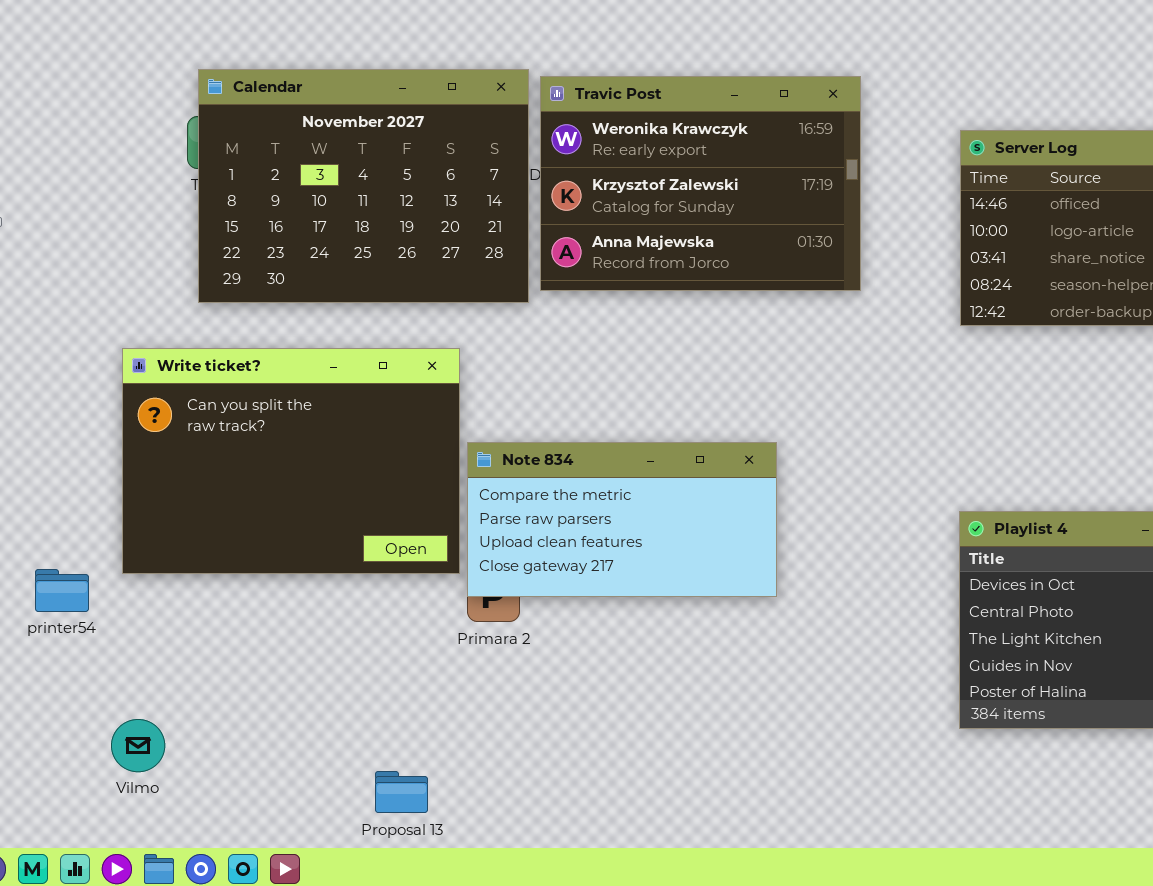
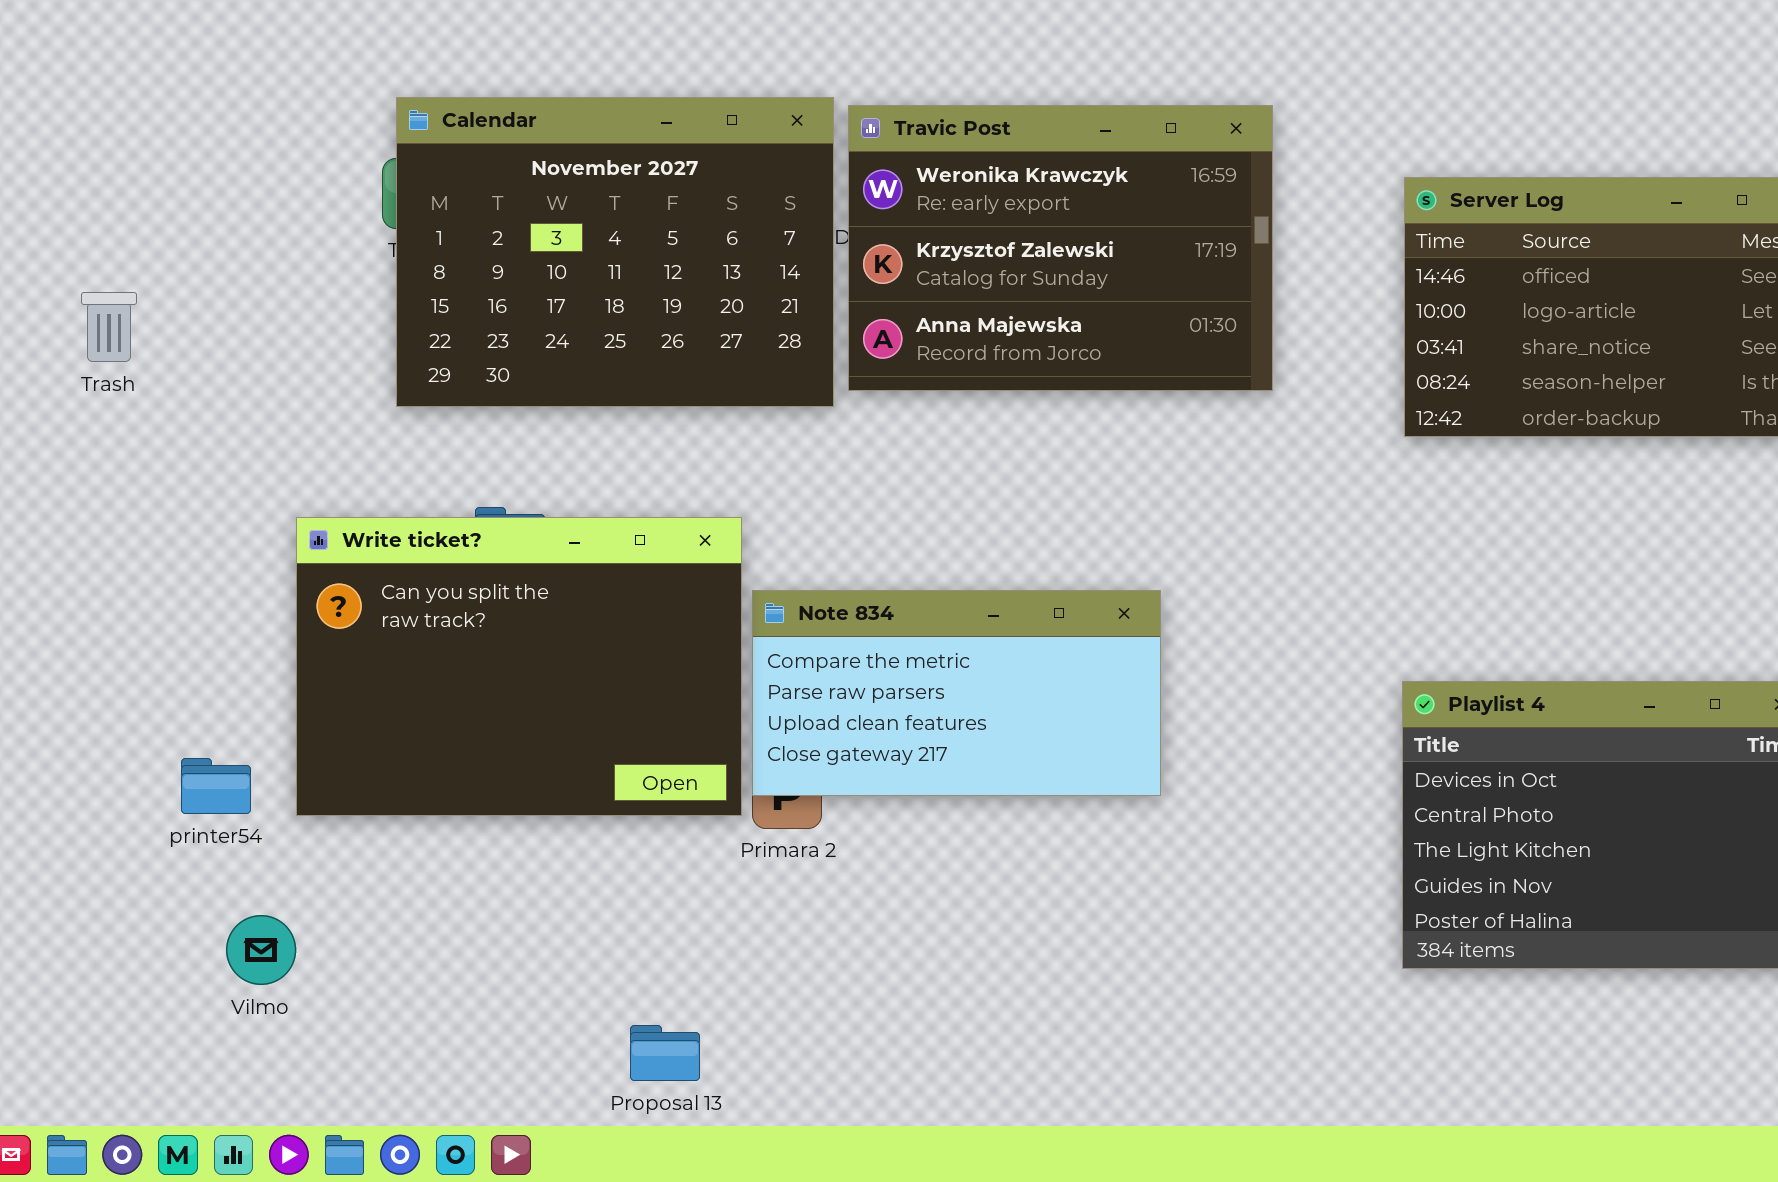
Write ticket?: [122,348,460,574] -> [296,517,742,816], moved
Vilmo: [111,719,165,772] -> [226,915,296,985], moved

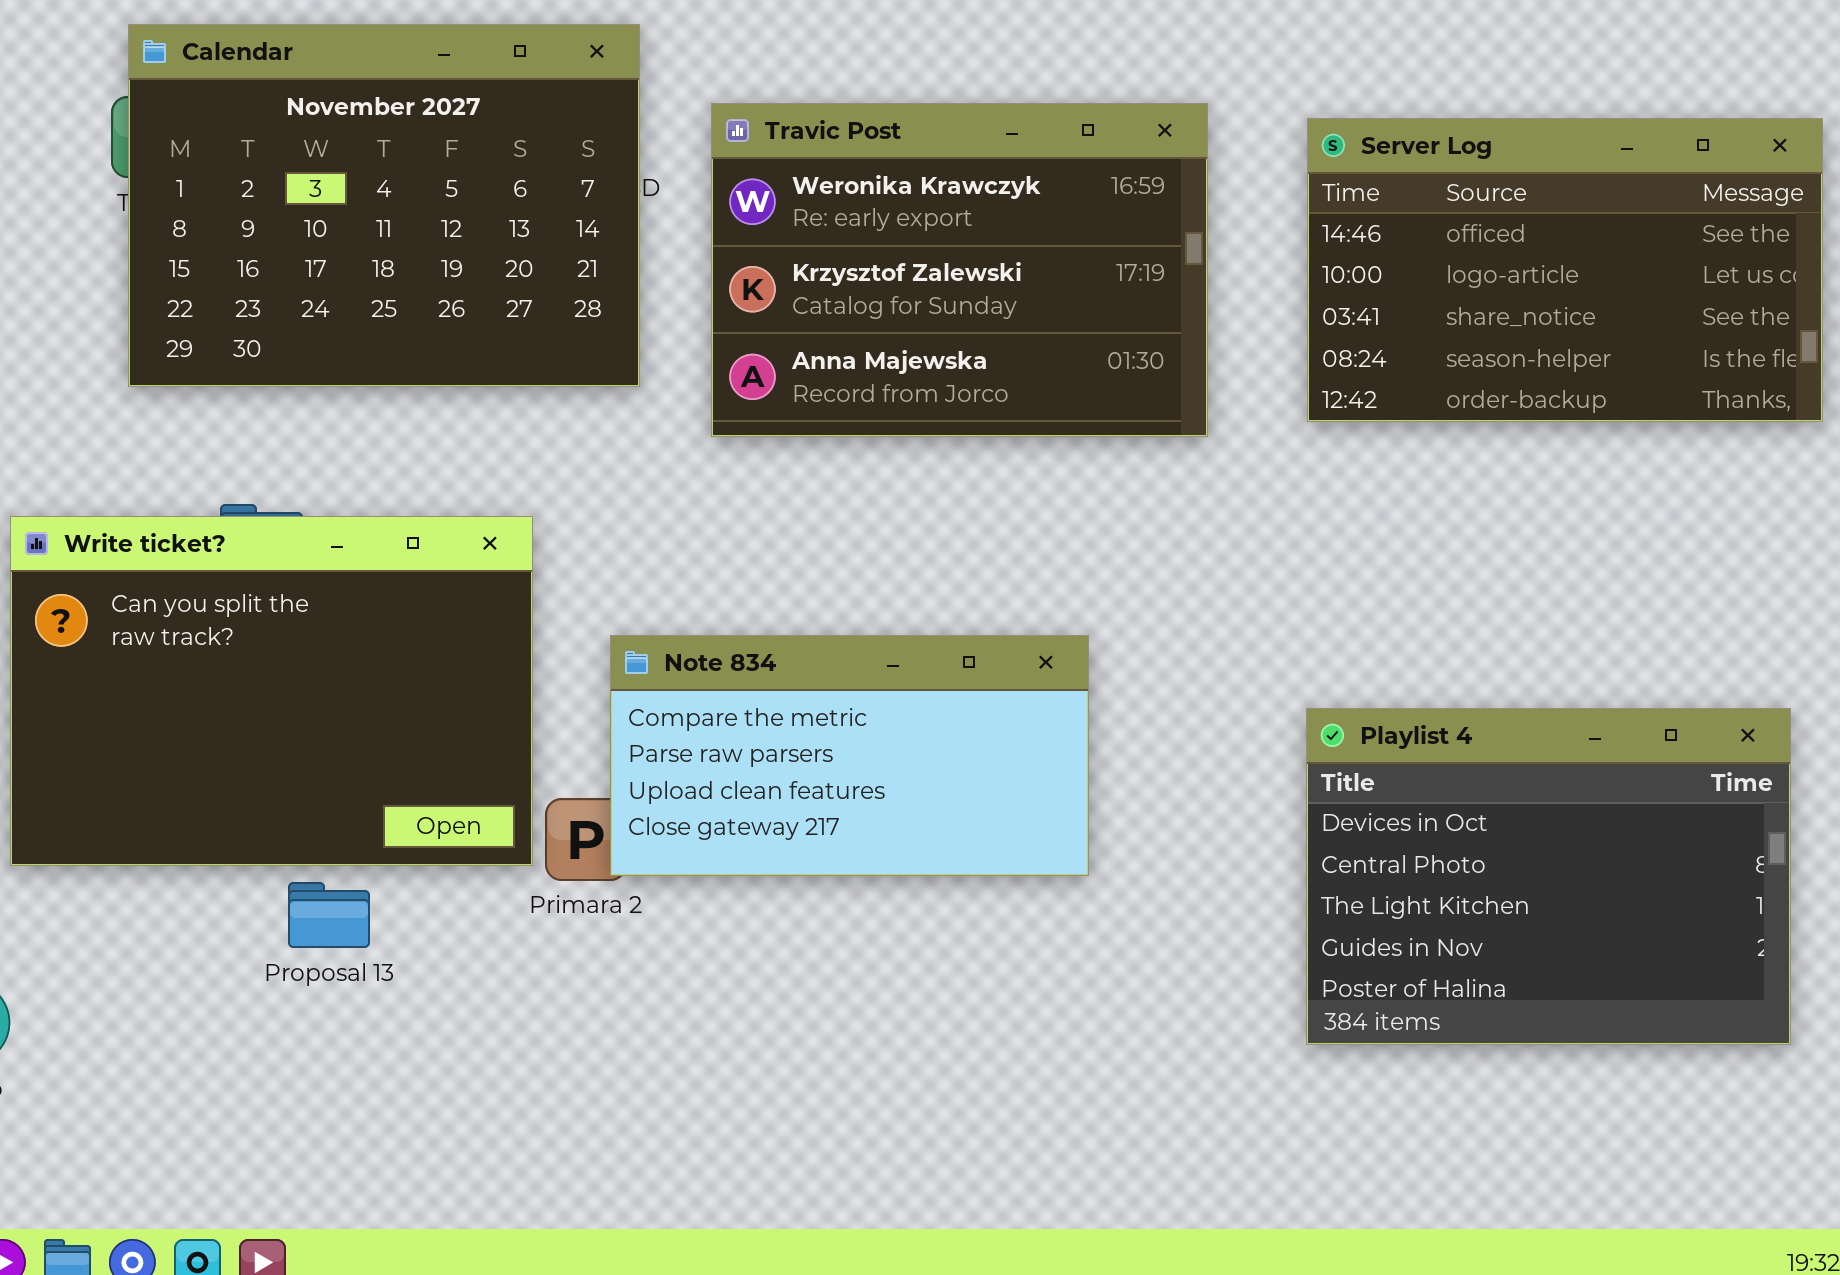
Travic Post: [848,105,1273,391] -> [711,103,1208,437], moved
Note 834: [752,590,1161,796] -> [610,635,1089,876], moved
Proposal 13: [630,1025,700,1081] -> [288,882,370,948], moved

